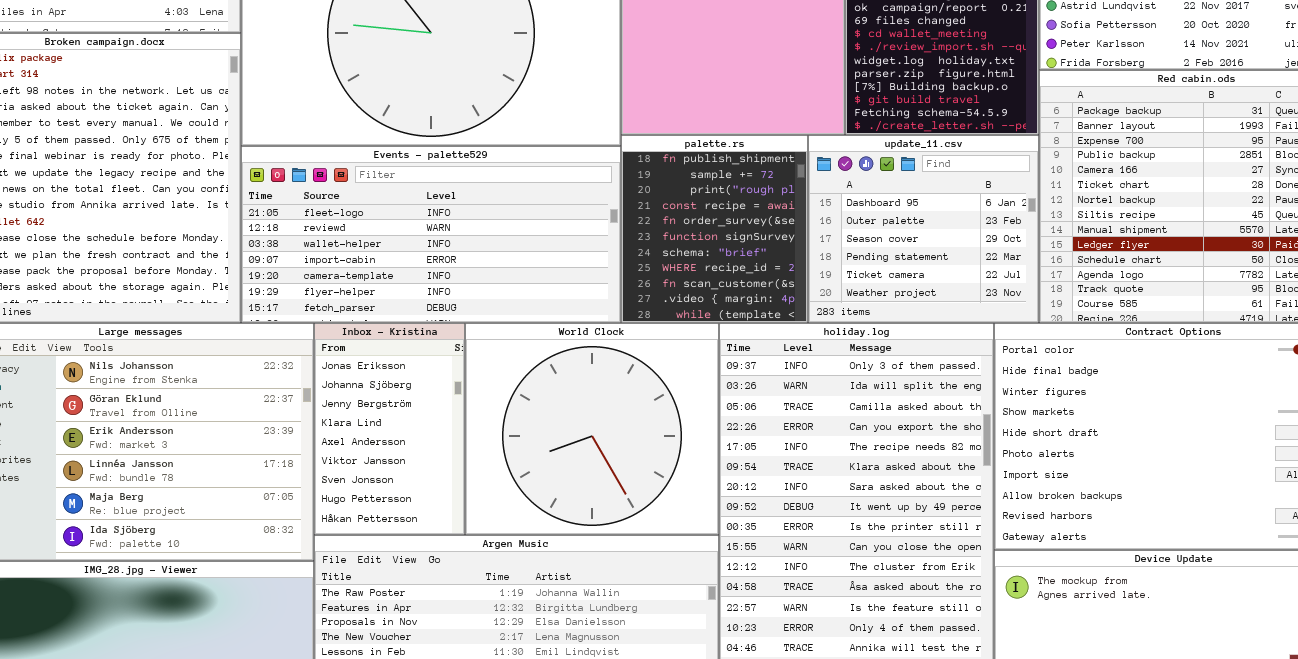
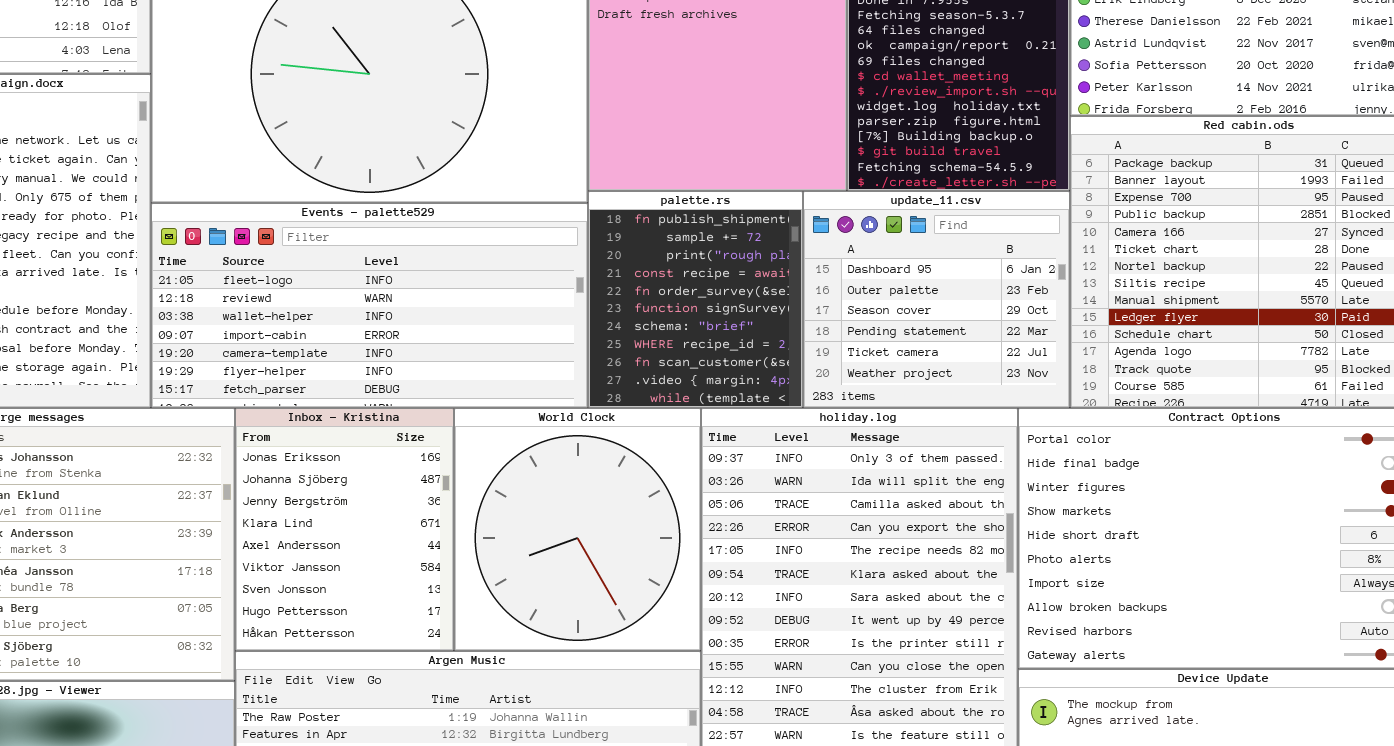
Inbox - Kristina: [314,323,465,535] -> [235,408,454,651], resized
World Clock: [465,323,719,535] -> [454,408,701,651], resized

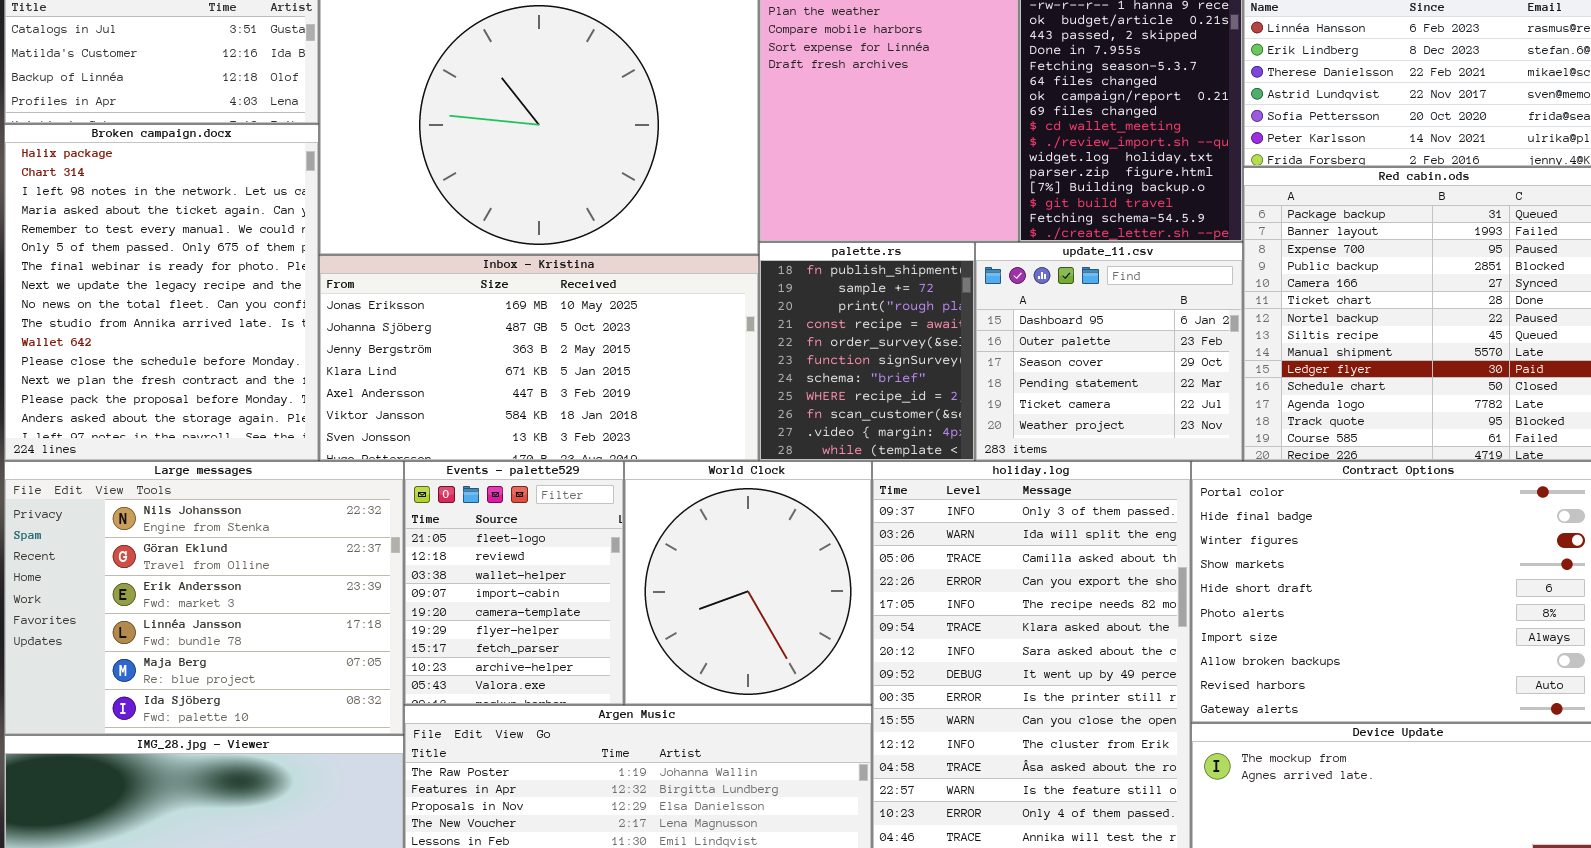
Events - palette529: [151,203,588,408] -> [404,461,624,705], moved, resized
Inbox - Kristina: [235,408,454,651] -> [319,255,759,461], moved, resized

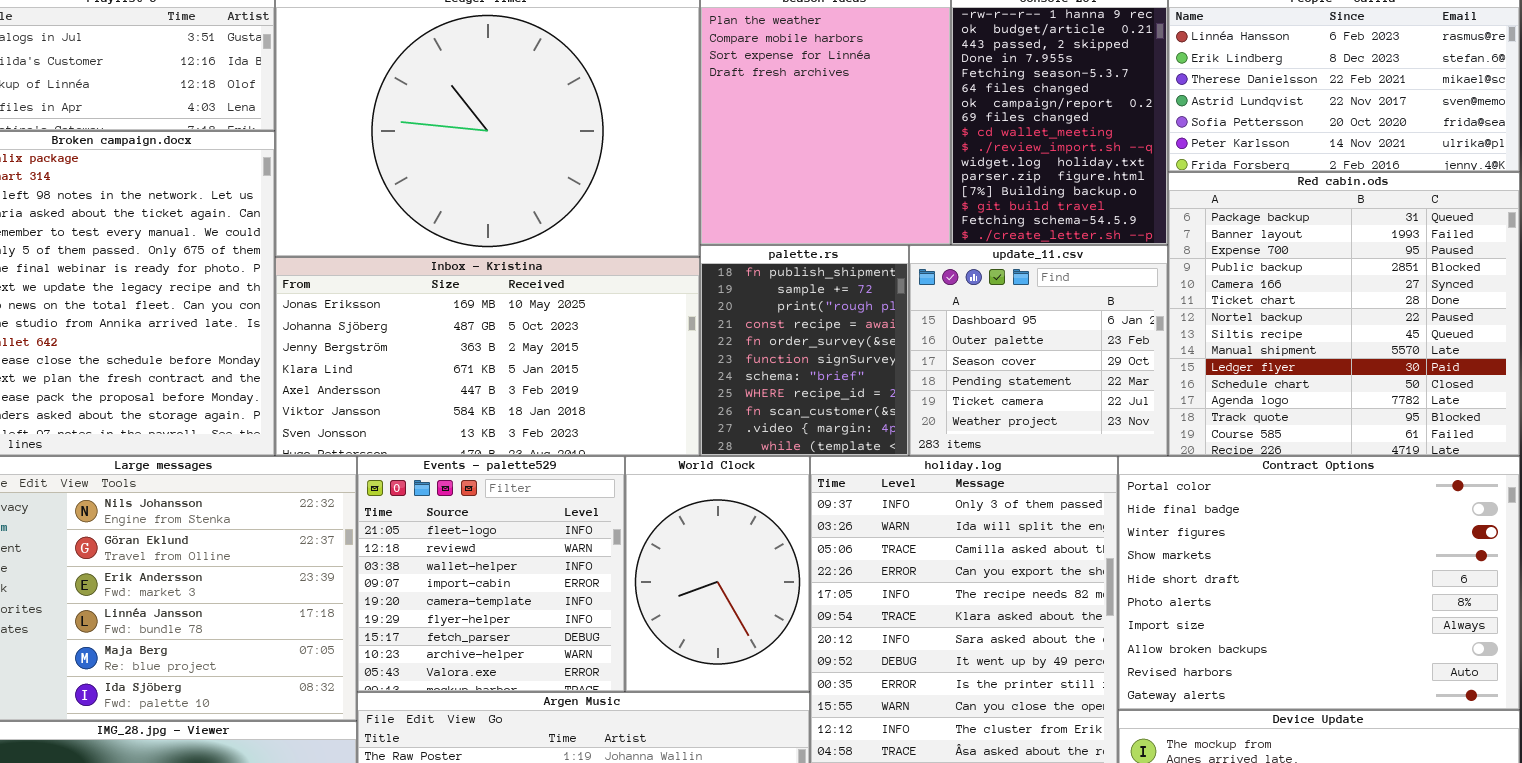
Events - palette529: [404,461,624,705] -> [357,456,625,692], resized
World Clock: [624,461,872,705] -> [625,456,810,692], resized

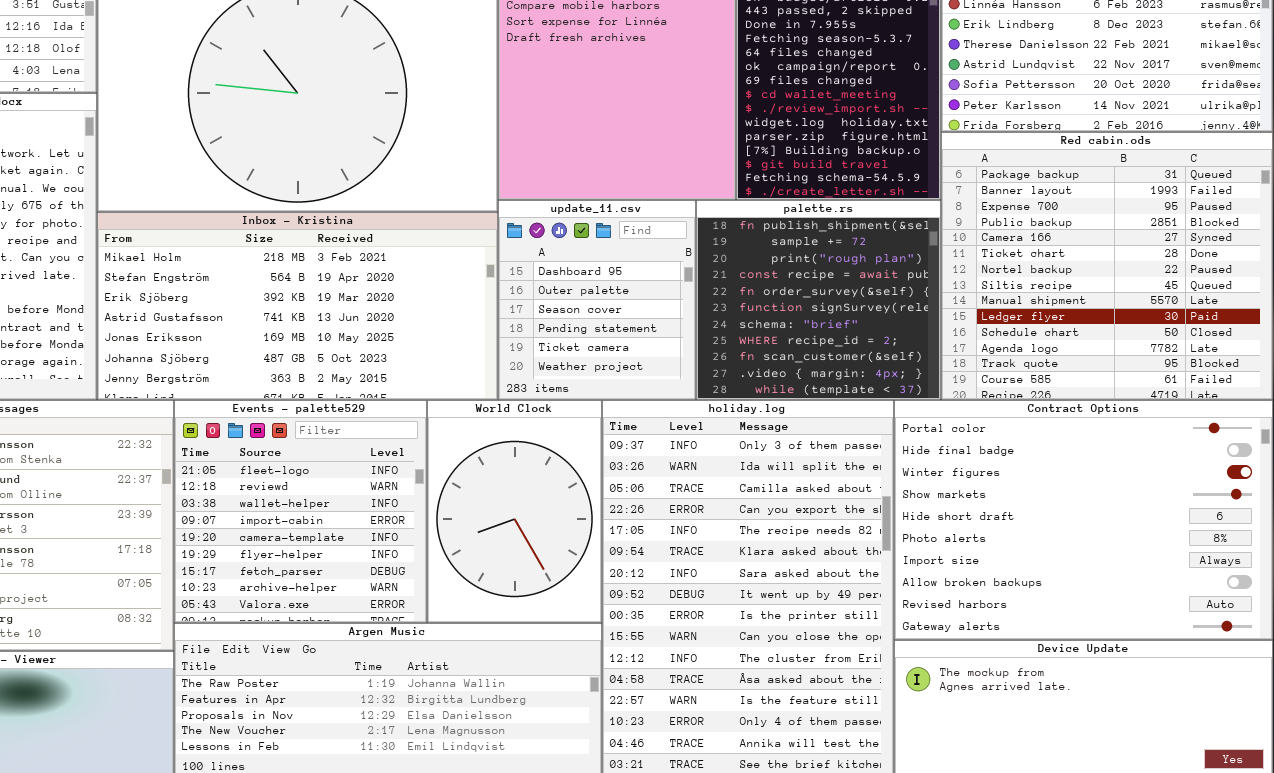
palette.rs: [700,245,909,456] -> [696,200,941,400], moved, resized
update_11.csv: [909,245,1168,456] -> [498,200,696,400], moved, resized
Inbox - Kristina: [275,257,700,456] -> [97,212,498,400], scrolled up 4 rows

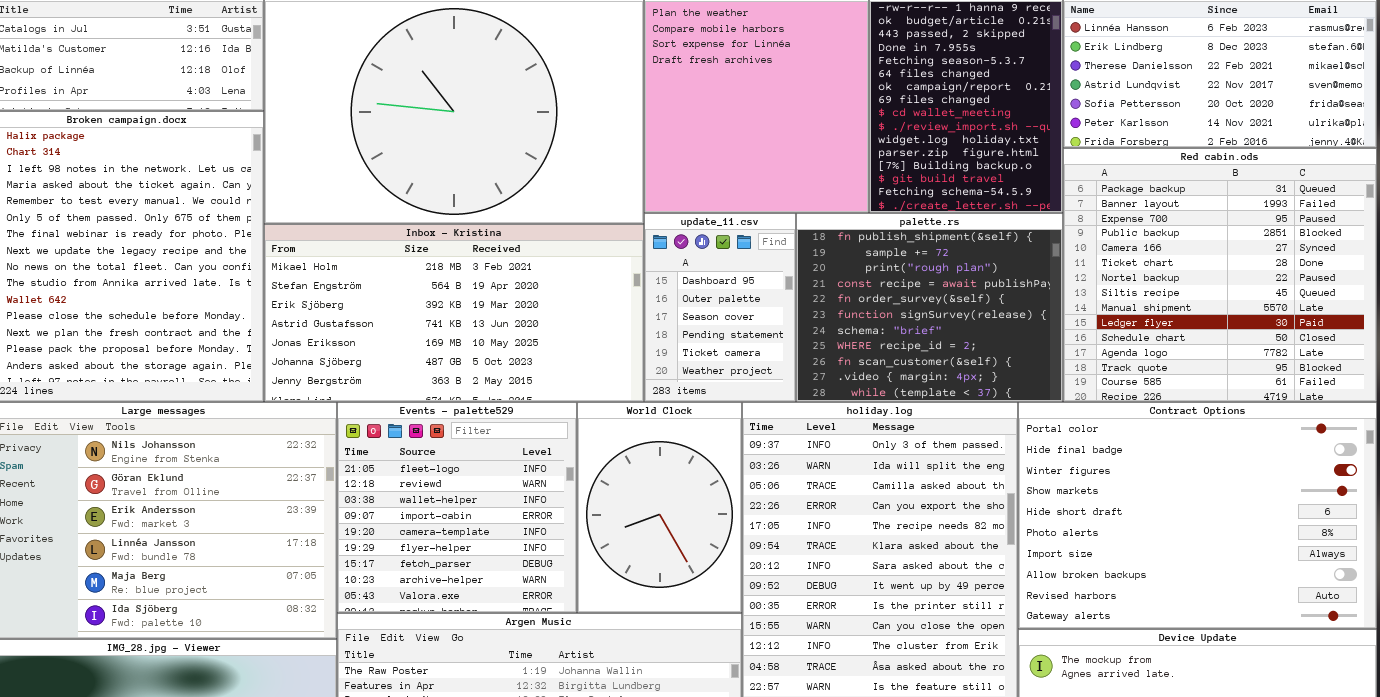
update_11.csv: [498,200,696,400] -> [644,213,796,402], resized
palette.rs: [696,200,941,400] -> [796,213,1063,402], resized

